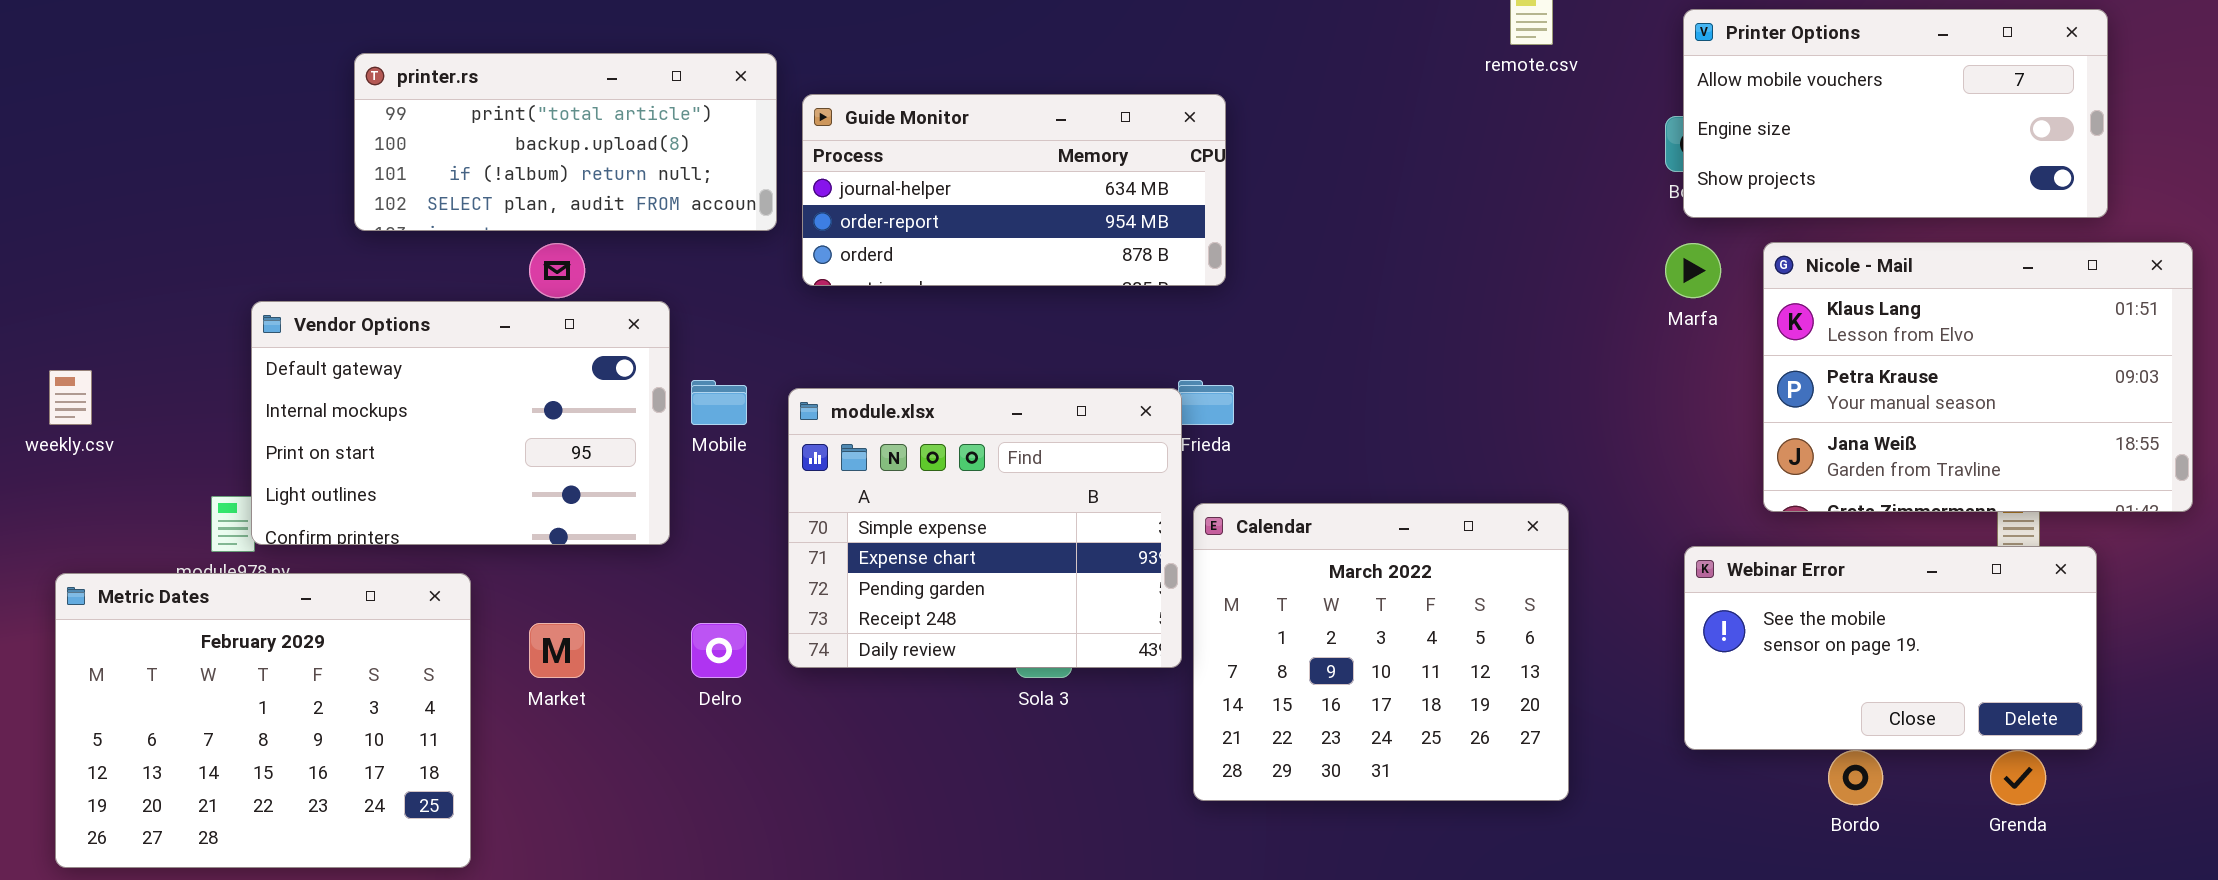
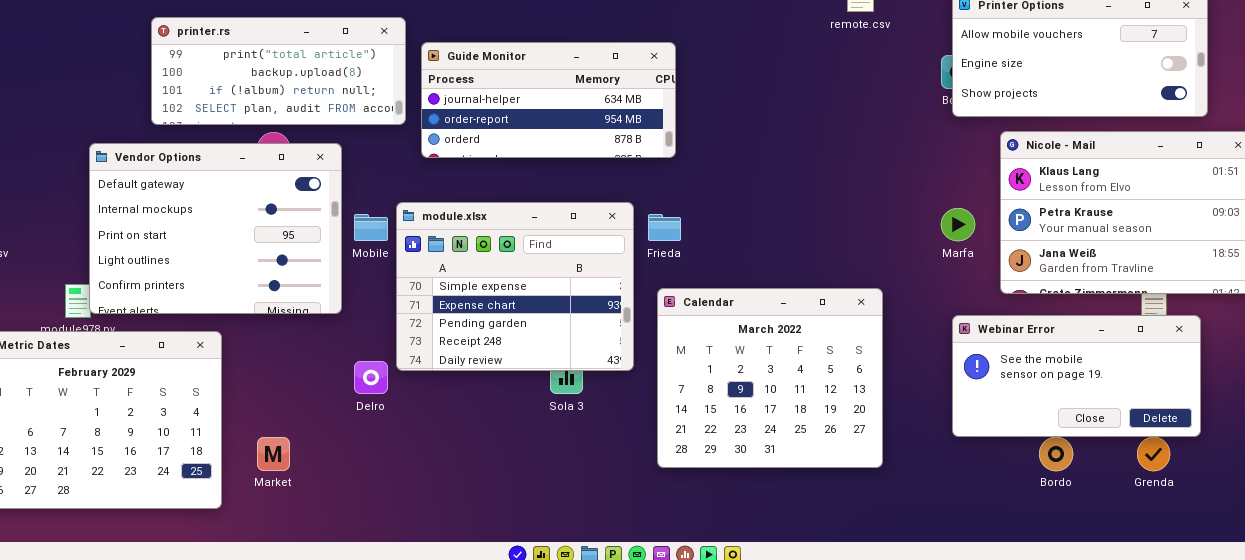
Marfa: [1665,243,1721,298] -> [941,208,975,241], moved
Vendor Options: [251,301,670,545] -> [89,143,342,314], resized
module.xlsx: [788,388,1182,668] -> [396,202,634,371], moved
Market: [529,623,585,678] -> [257,437,290,471], moved

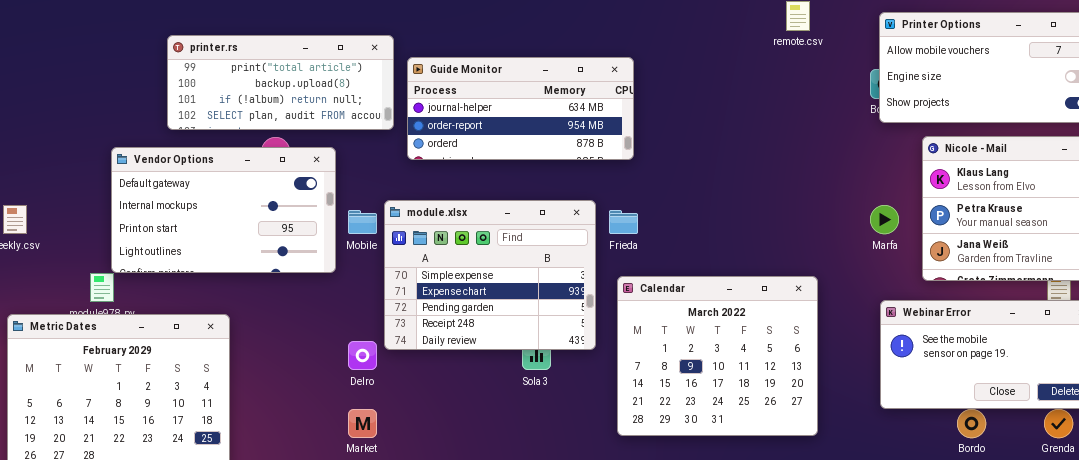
Vendor Options: [89,143,342,314] -> [111,147,336,273], resized
Market: [257,437,290,471] -> [348,409,377,438], moved

